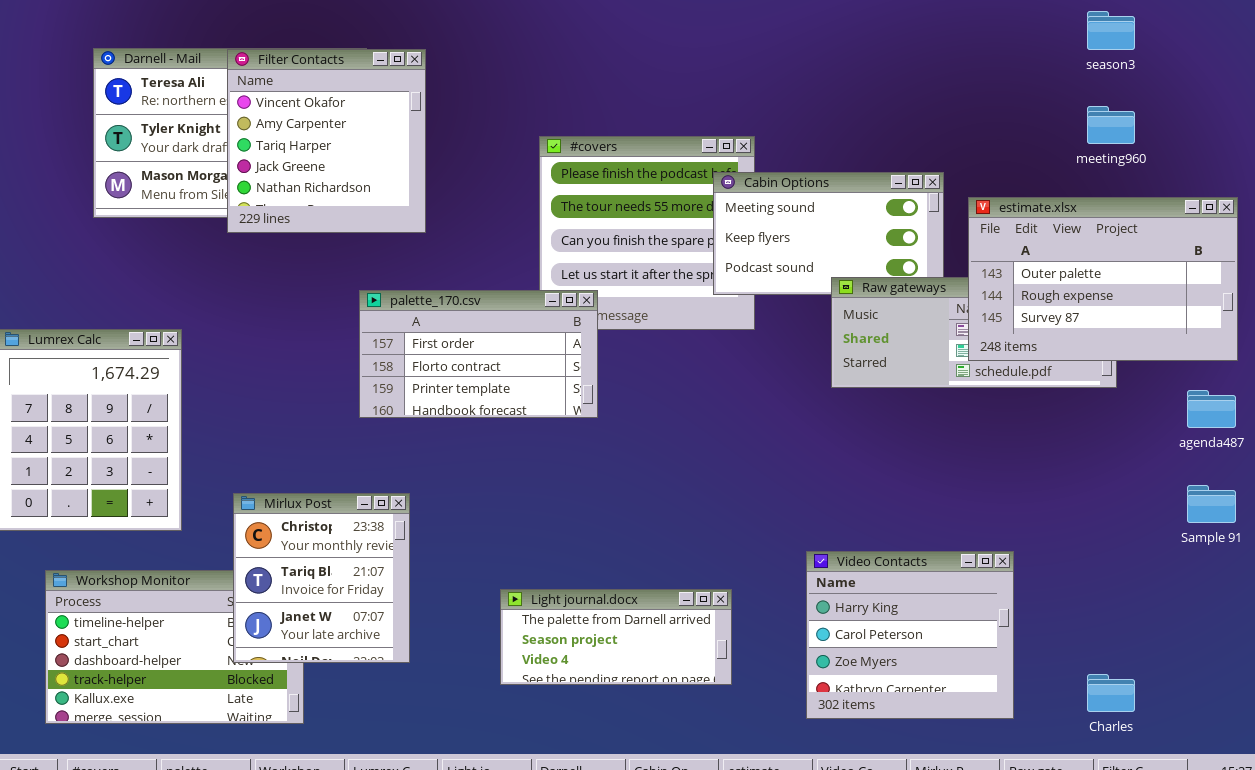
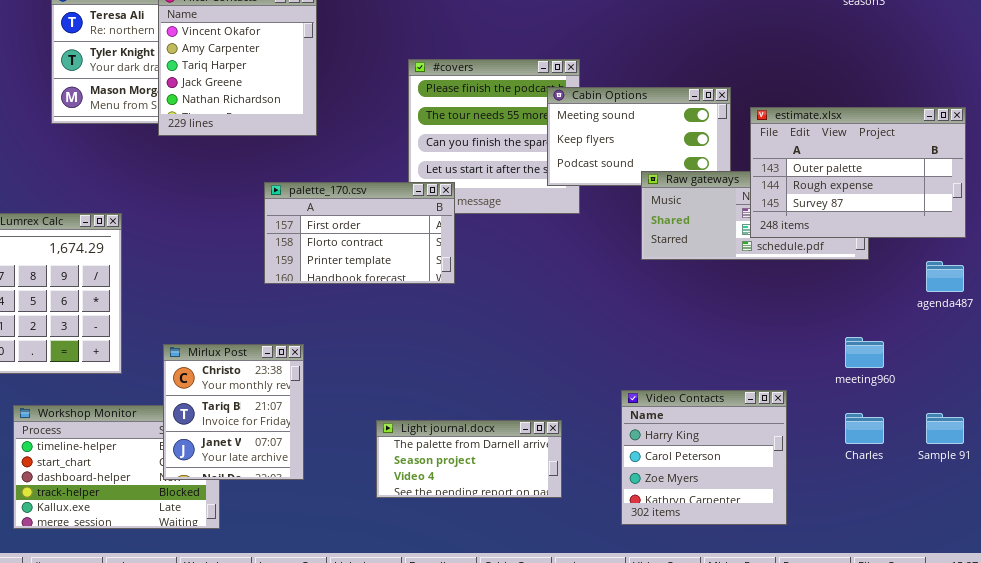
meeting960: [1087,106,1135,144] -> [845,337,884,368], moved
Sample 91: [1187,485,1236,523] -> [926,413,964,444], moved
Charles: [1087,674,1135,712] -> [845,413,884,444], moved

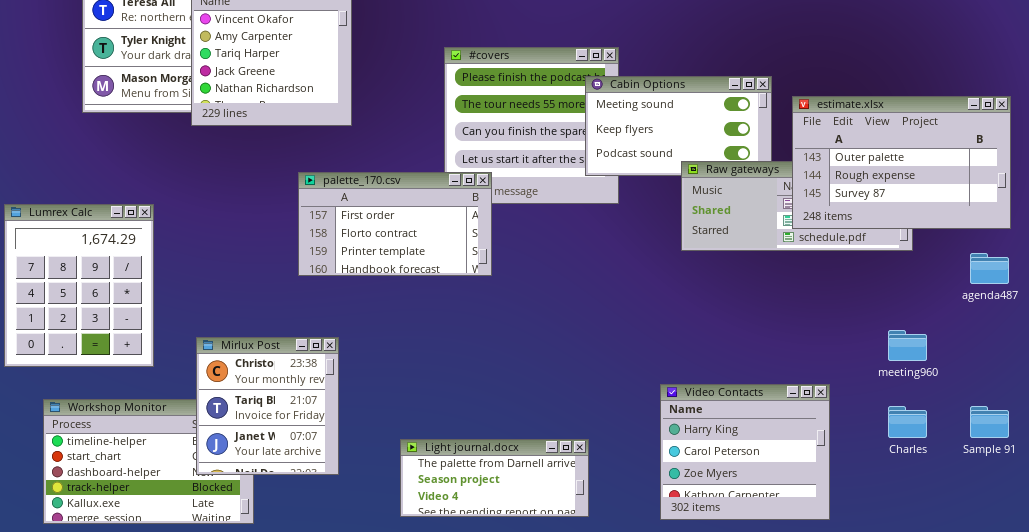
Light journal.docx: [376,420,562,498] -> [400,439,589,517], moved

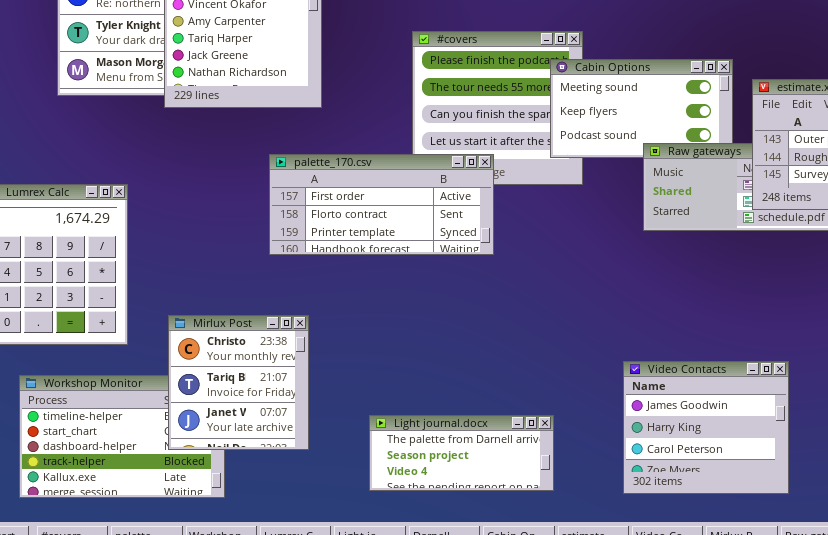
palette_170.csv: [298,172,492,276] -> [269,154,494,255], resized
Video Contacts: [660,384,830,520] -> [623,361,789,494], scrolled up 1 row

